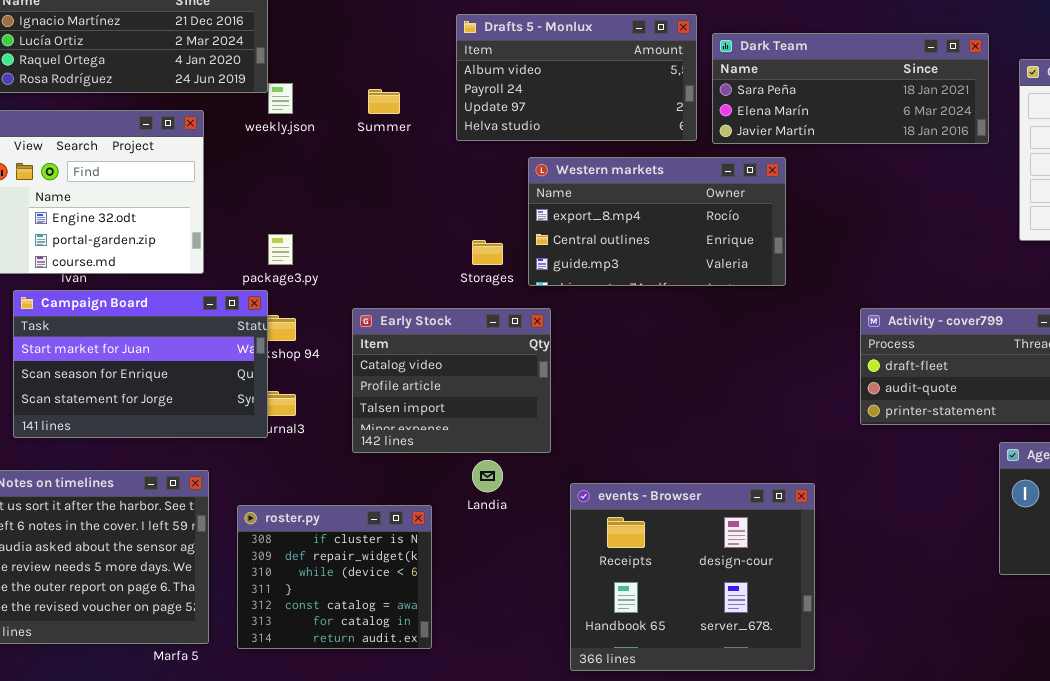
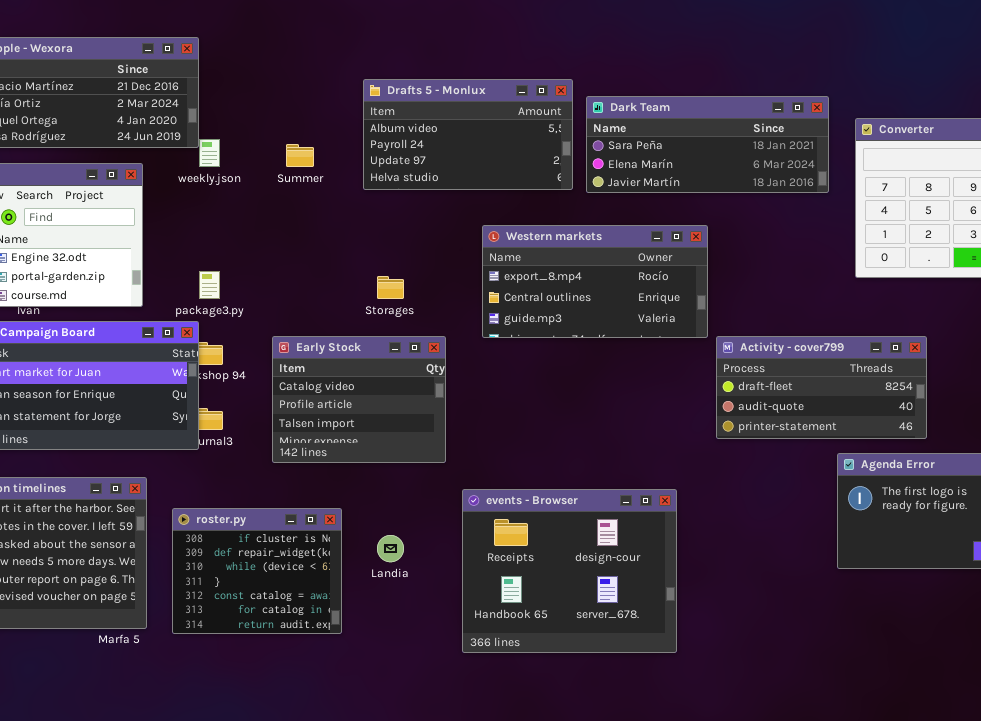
Western markets: [528,157,786,286] -> [482,225,708,338], moved
Landia: [472,460,503,492] -> [377,535,404,562], moved

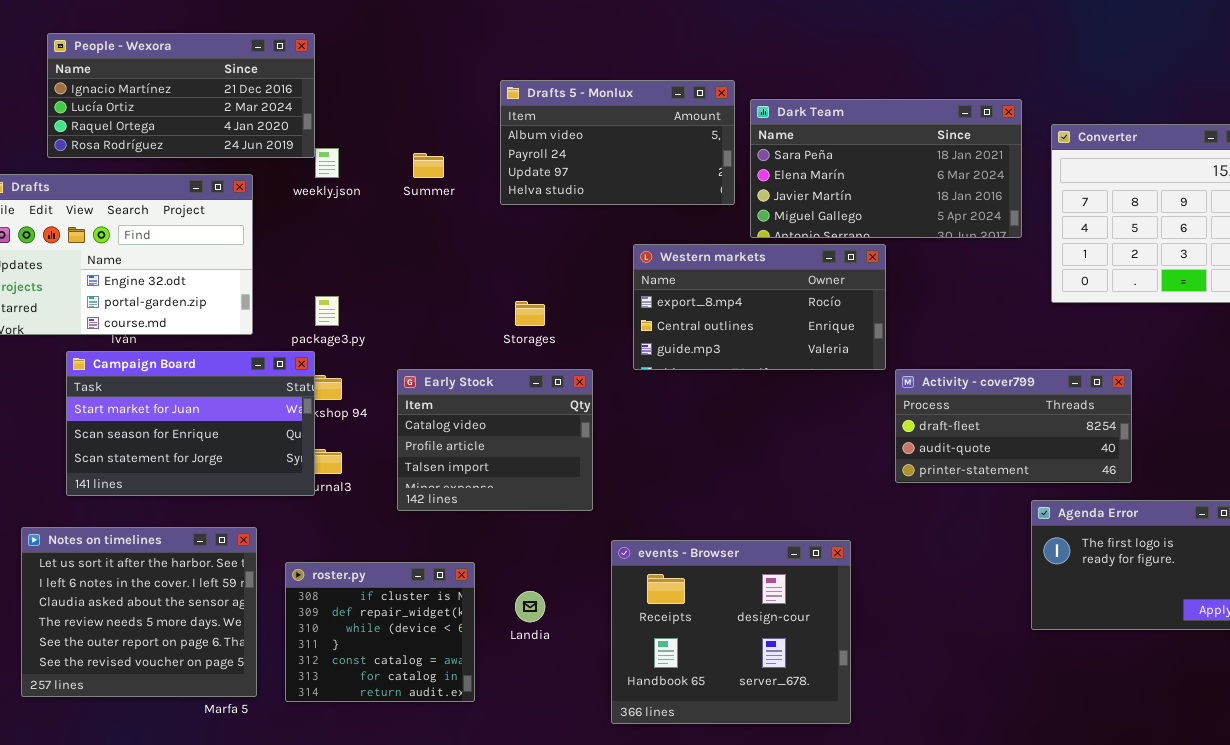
Dark Team: [586,96,829,193] -> [750,99,1022,238], resized

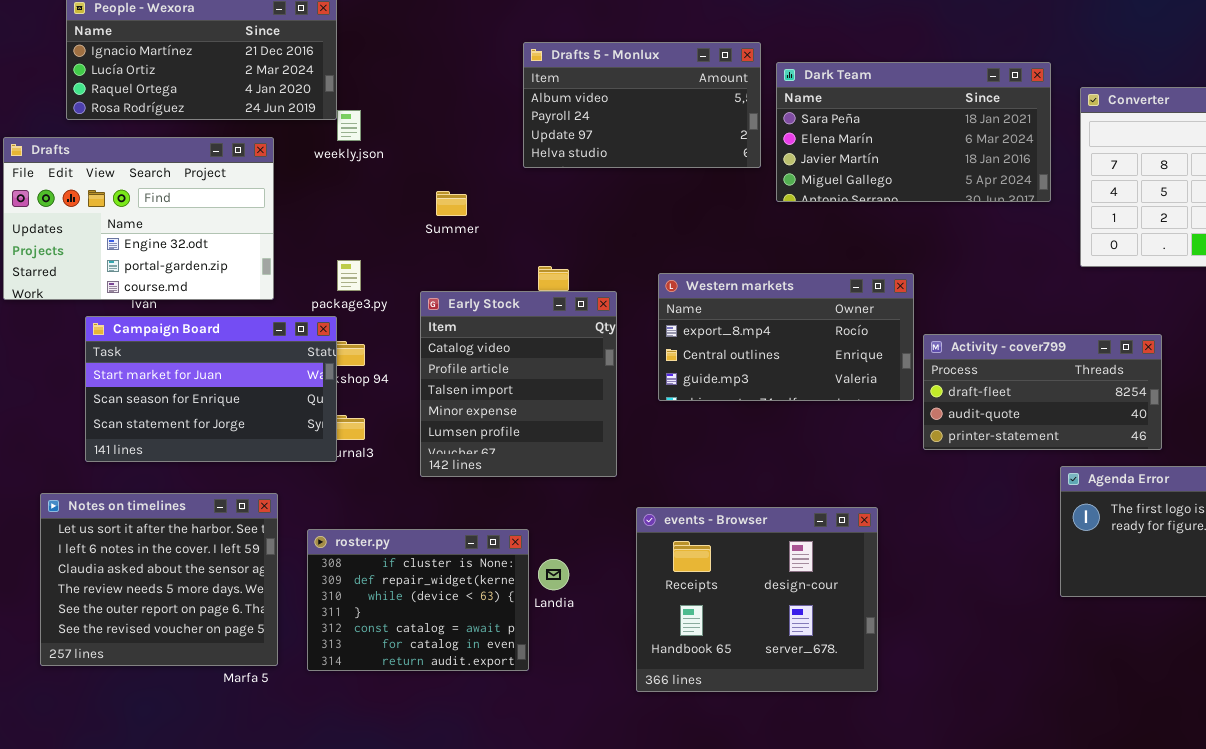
Summer: [413,153,444,178] -> [436,191,467,216], moved
Western markets: [633,244,886,370] -> [658,273,914,401], moved
Early Stock: [397,369,593,511] -> [420,291,617,477], resized
roster.py: [285,562,475,702] -> [307,529,529,671], resized

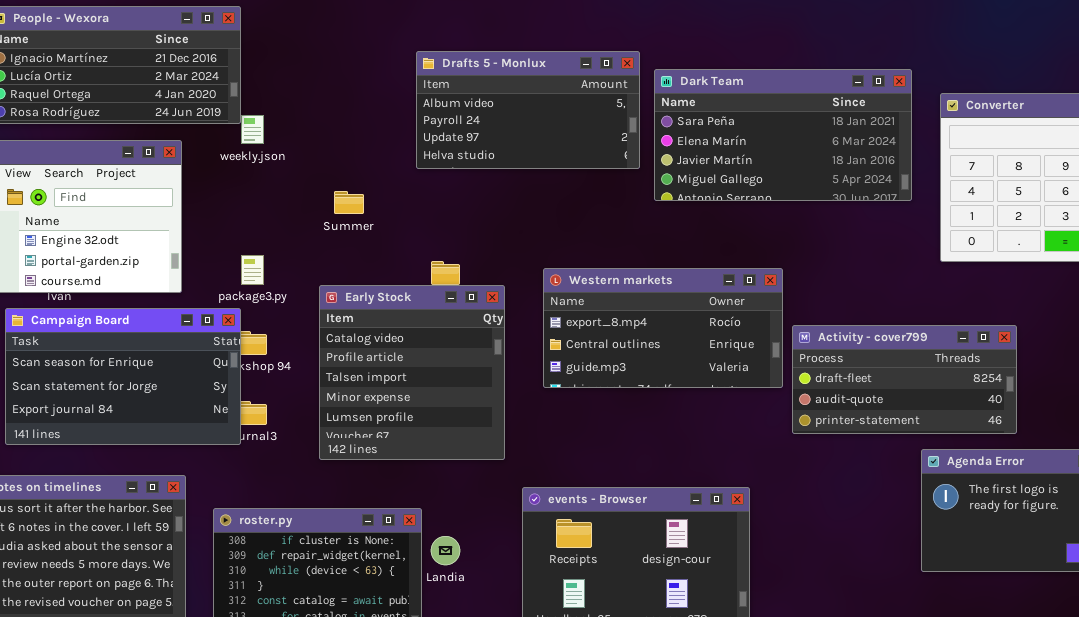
Campaign Board: [85,316,337,462] -> [5,308,241,445], scrolled down 1 row

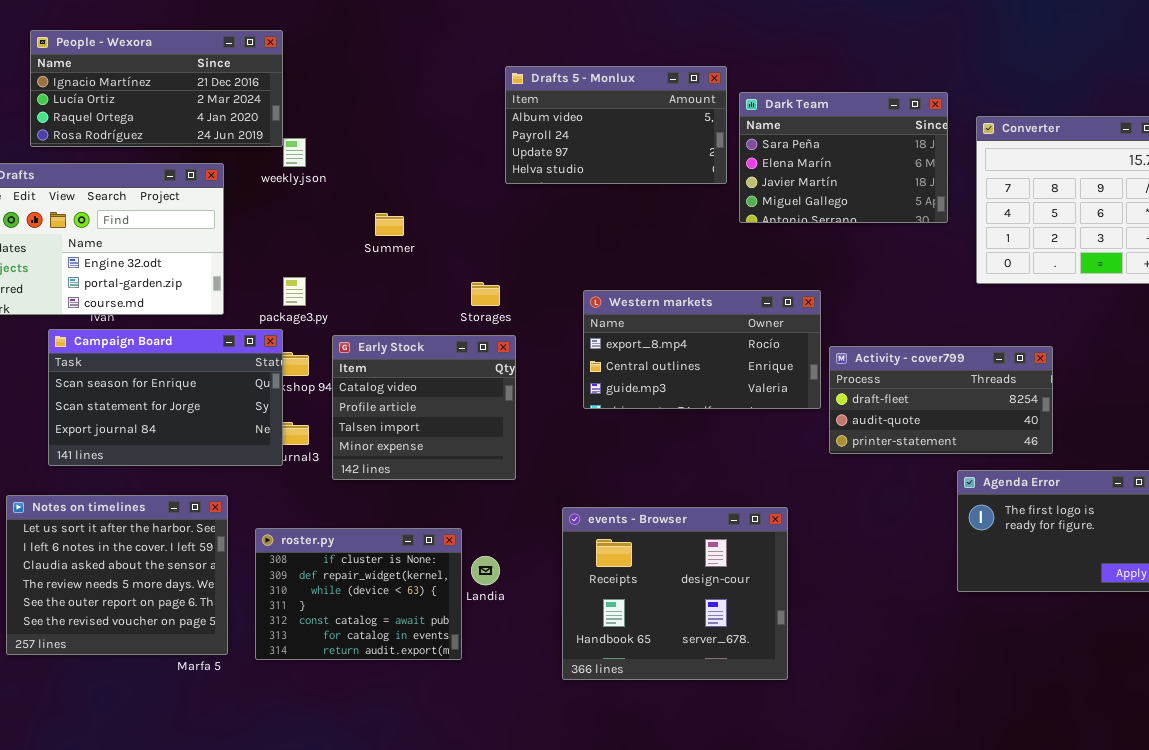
Drafts 5 - Monlux: [416,51,640,169] -> [505,66,727,184], moved
Dark Team: [654,69,912,201] -> [739,92,948,223], resized
Early Stock: [319,285,505,460] -> [332,335,516,480], moved, resized

